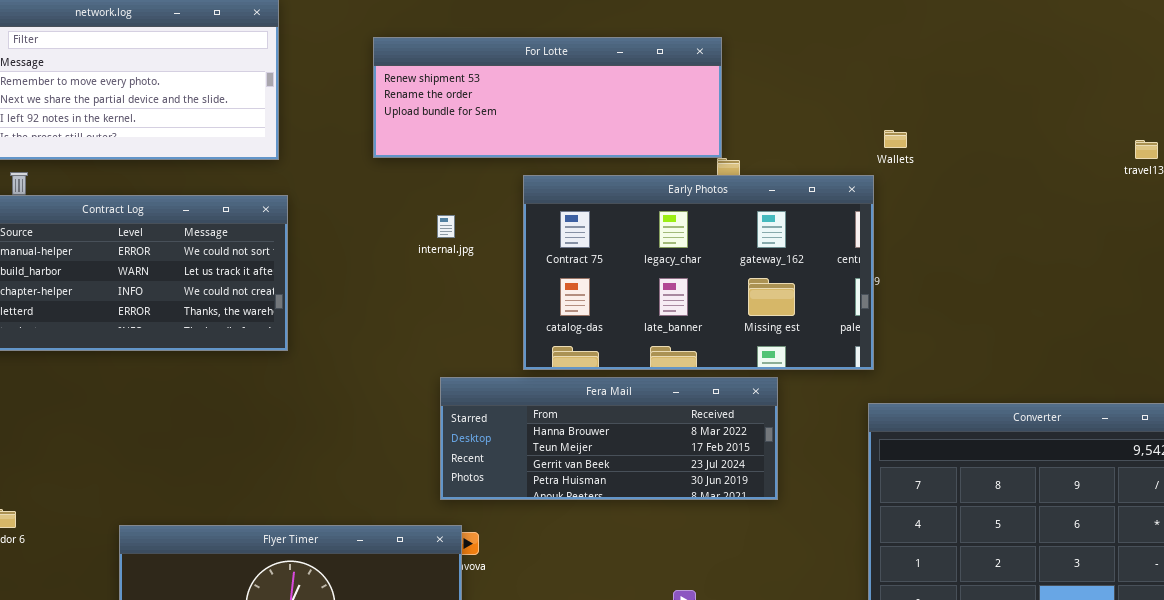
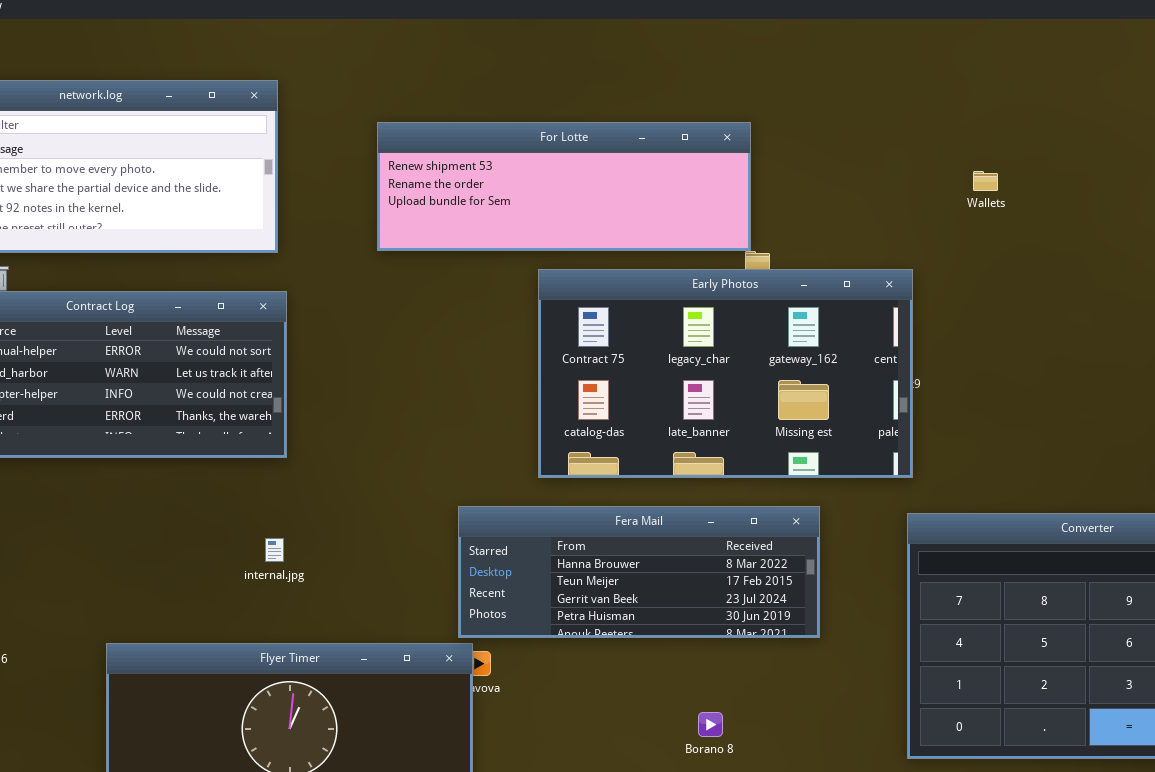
Wallets: [884,130,907,148] -> [973,171,998,191], moved
internal.jpg: [437,215,455,238] -> [265,538,284,562], moved
Fera Mail: [440,377,778,500] -> [458,506,820,638], moved

